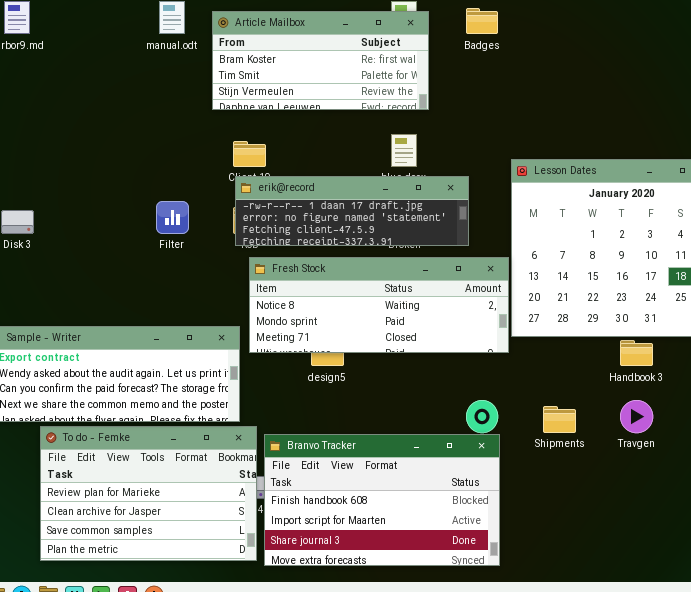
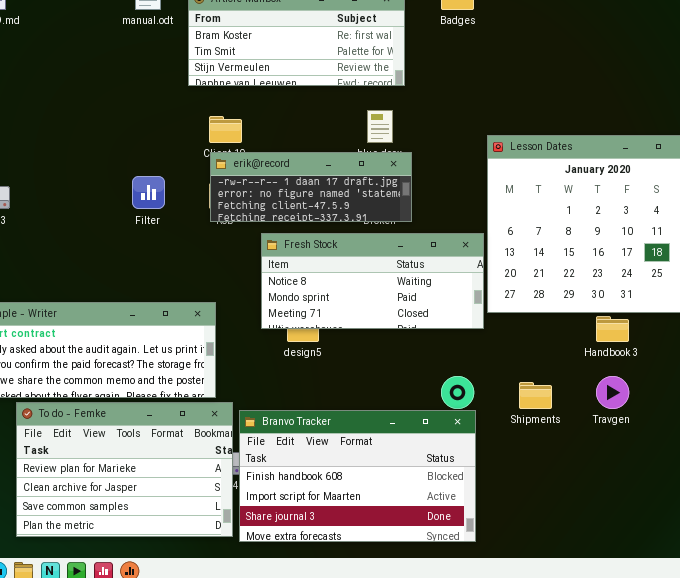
erik@record: [235,176,469,246] -> [210,152,412,222], resized
Fresh Stock: [249,257,509,353] -> [261,233,484,329], resized

